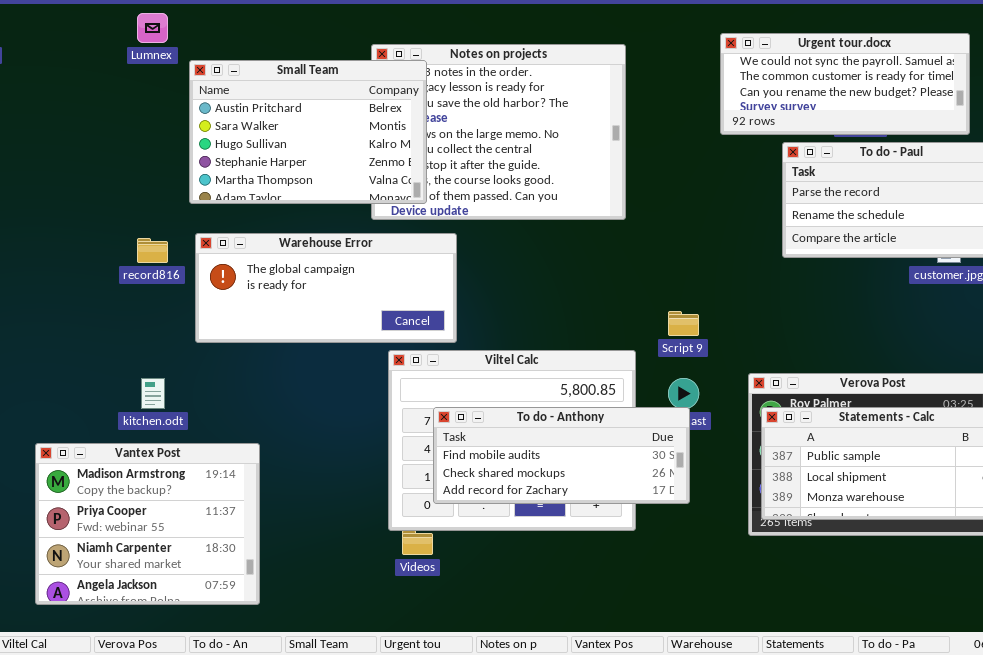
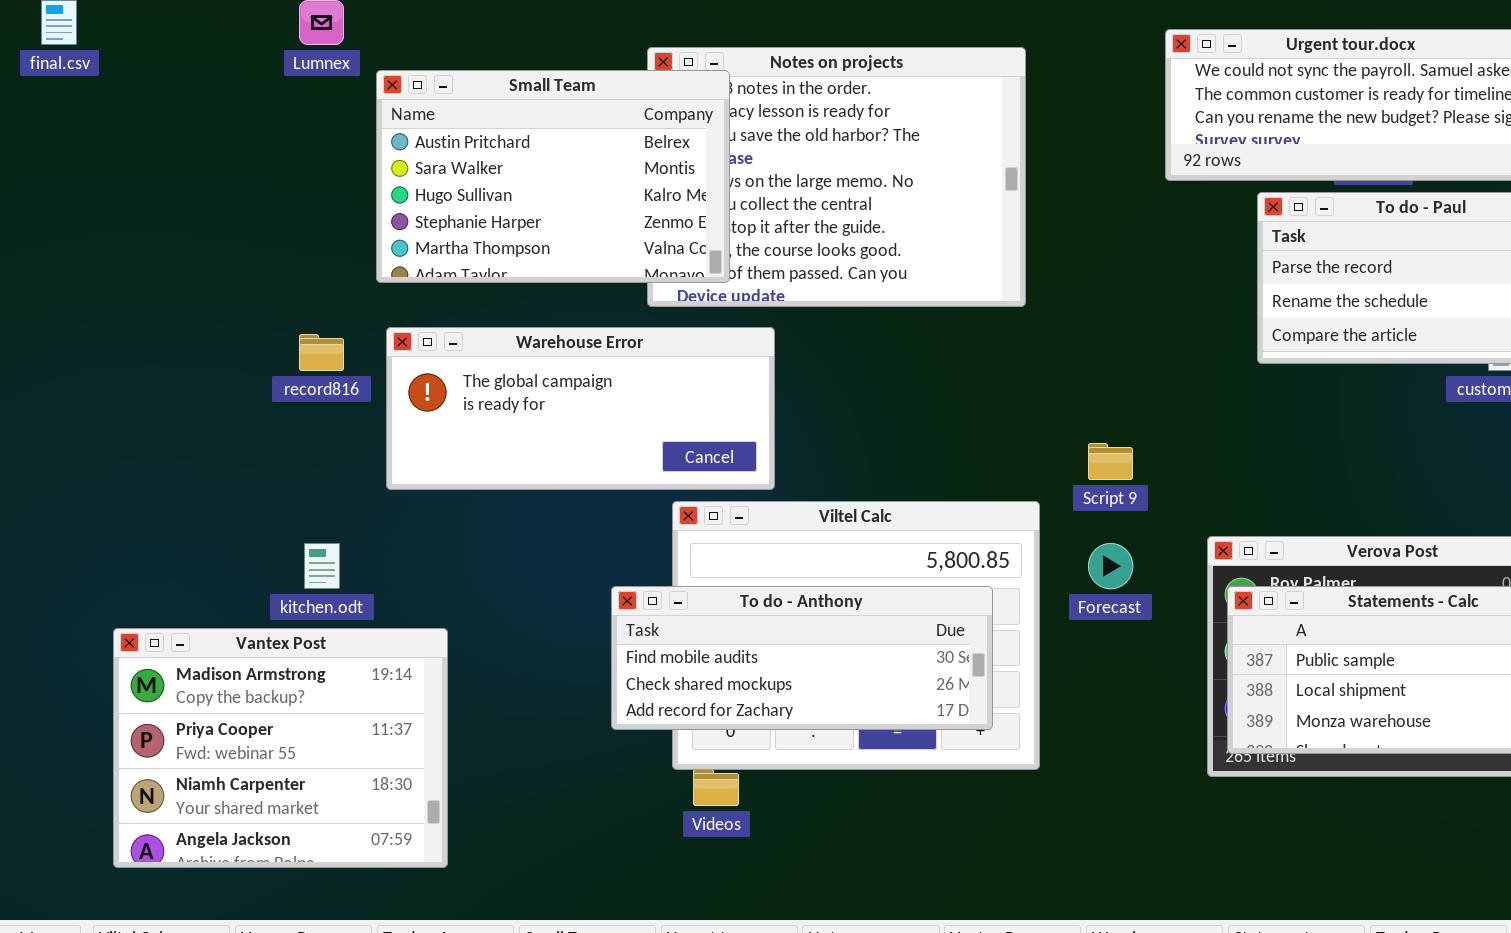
To do - Anthony: [433,407,690,504] -> [611,586,993,730], moved
Vantex Post: [35,443,260,605] -> [113,628,448,868], moved

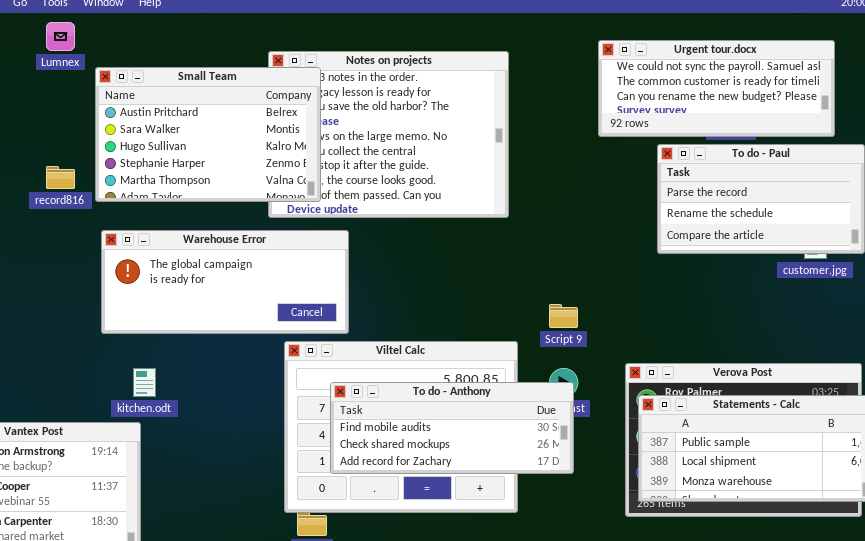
record816: [299,334,344,371] -> [46,166,75,189], moved
kitchen.odt: [304,543,340,589] -> [133,368,156,397], moved
To do - Anthony: [611,586,993,730] -> [330,382,574,474], moved

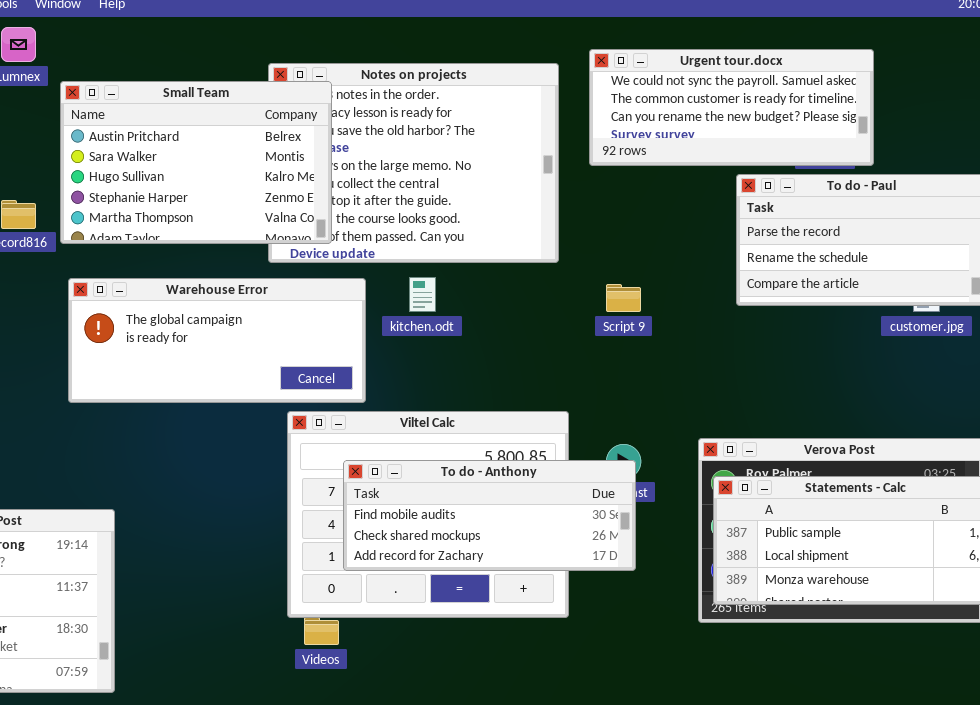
Urgent tour.docx: [598,40,835,137] -> [589,49,874,166], moved
Script 9: [549,304,578,328] -> [606,284,641,312], moved
kitchen.odt: [133,368,156,397] -> [409,277,436,312], moved

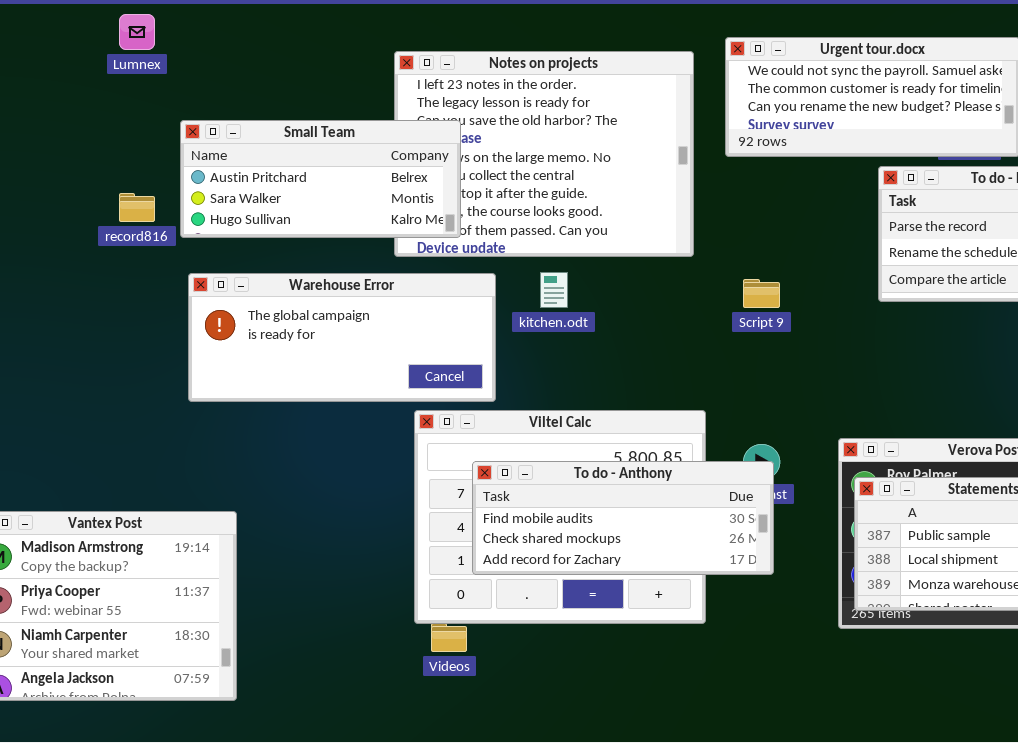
Small Team: [60,81,332,244] -> [180,120,461,238], resized

